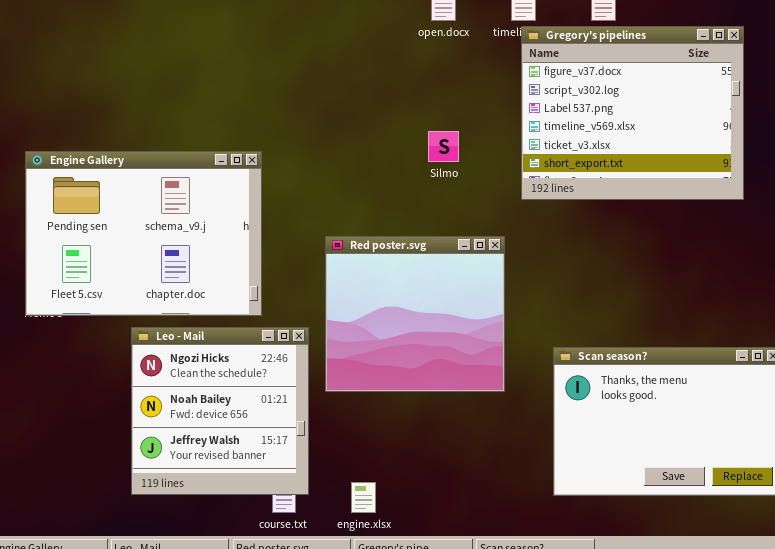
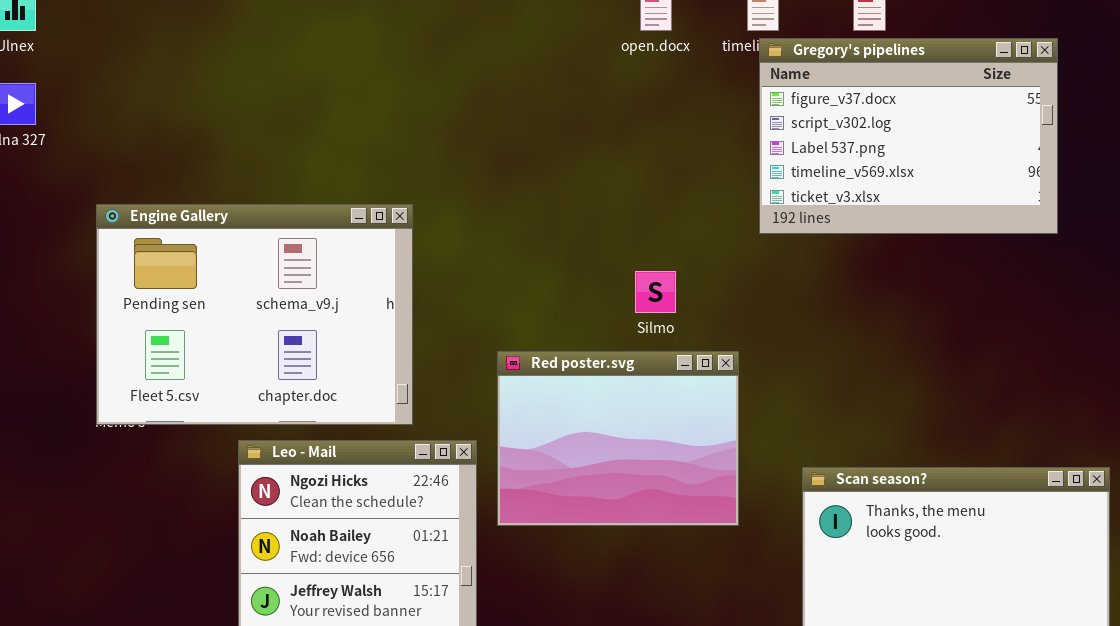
Gregory's pipelines: [521,26,744,200] -> [759,38,1058,234], resized
Silmo: [428,131,459,162] -> [635,271,676,313], moved
Red poster.svg: [325,236,505,392] -> [497,351,739,526], resized

